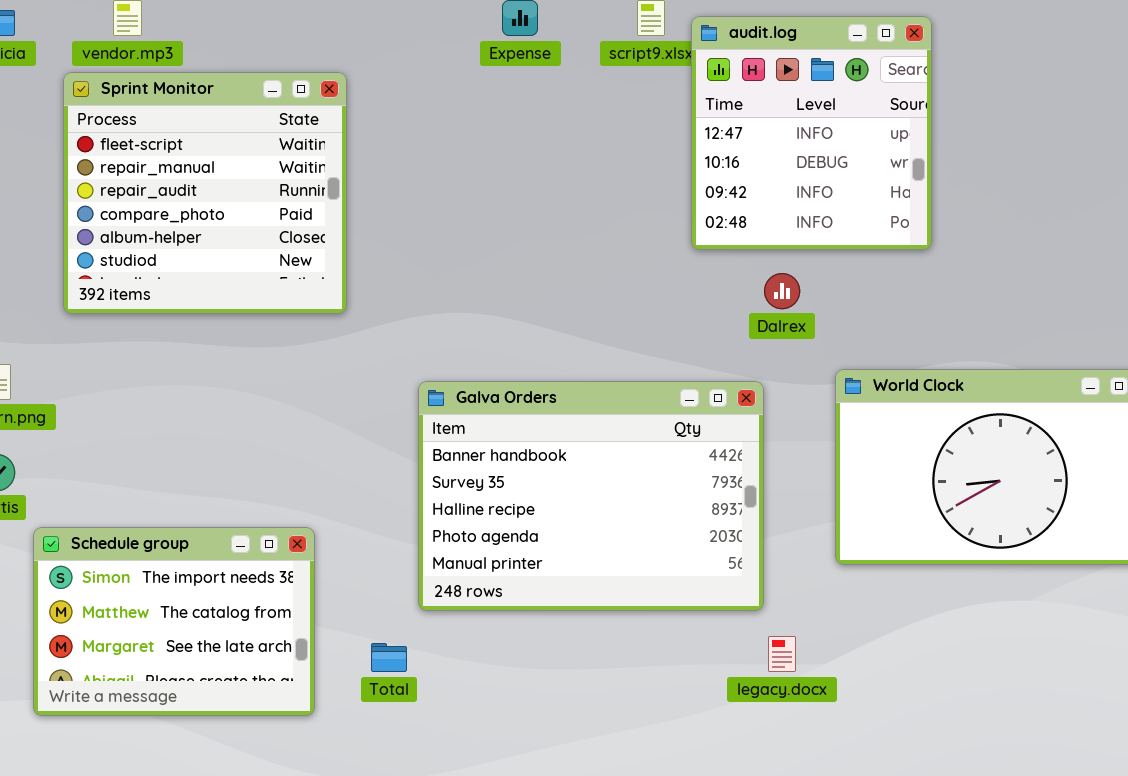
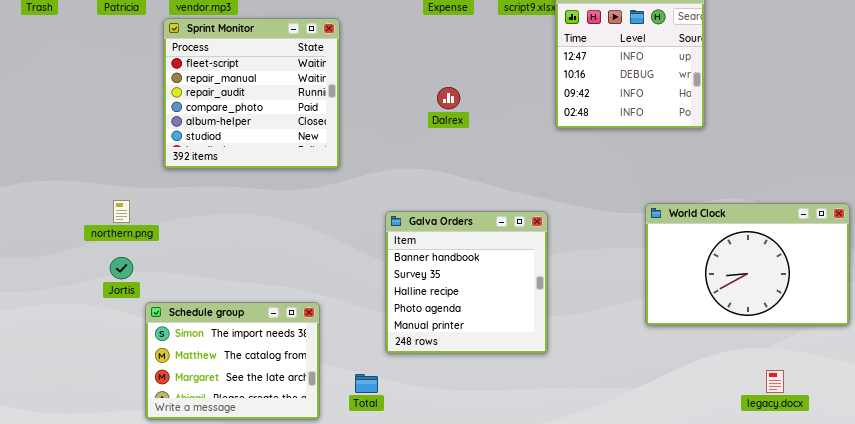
Dalrex: [764,273,800,309] -> [437,87,460,109], moved
Galva Orders: [418,381,764,611] -> [385,211,548,354], resized
legacy.docx: [768,636,796,672] -> [766,370,784,393], moved

